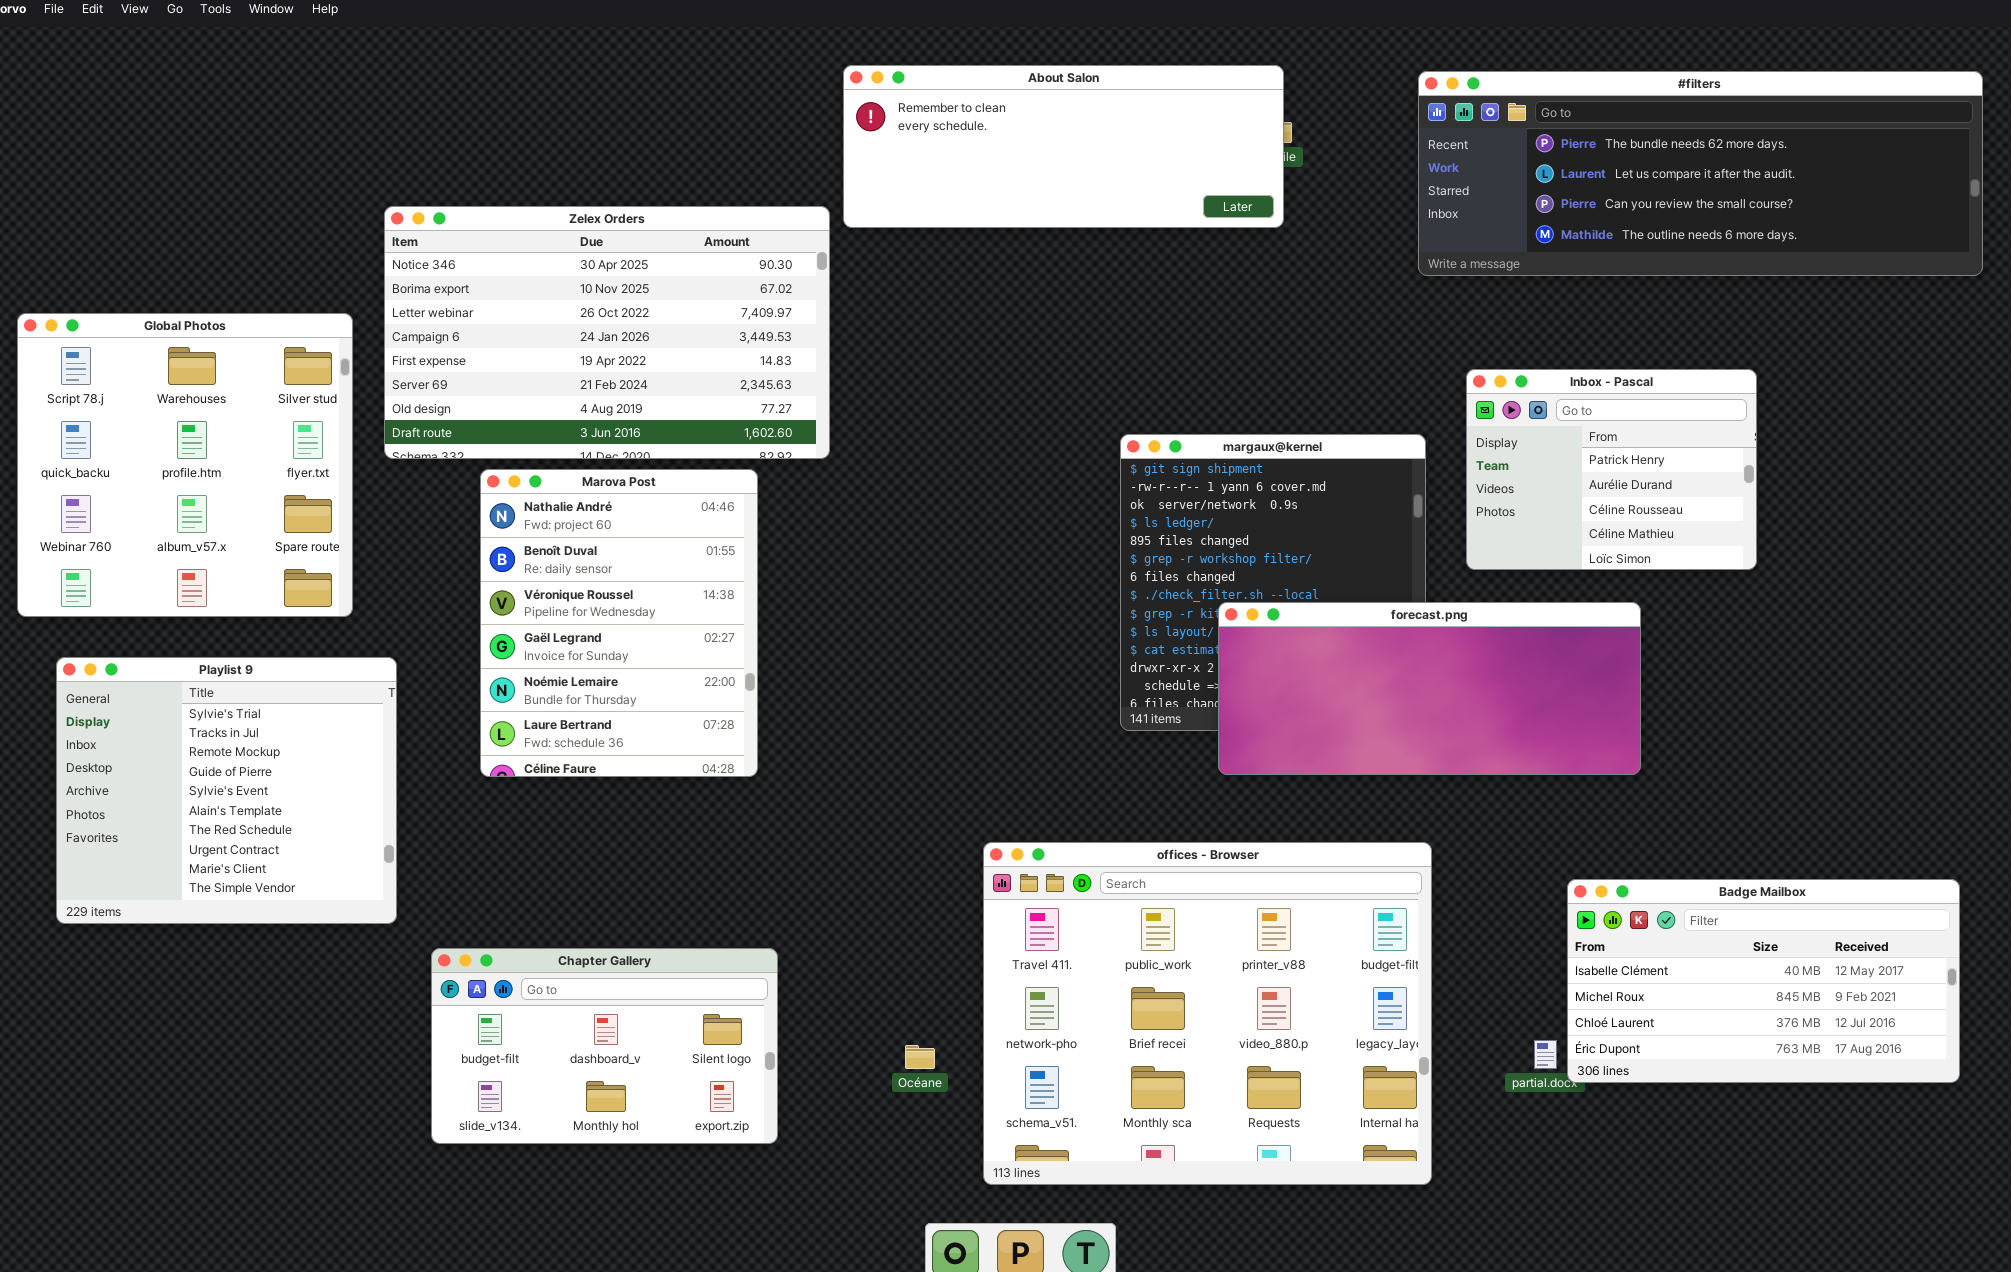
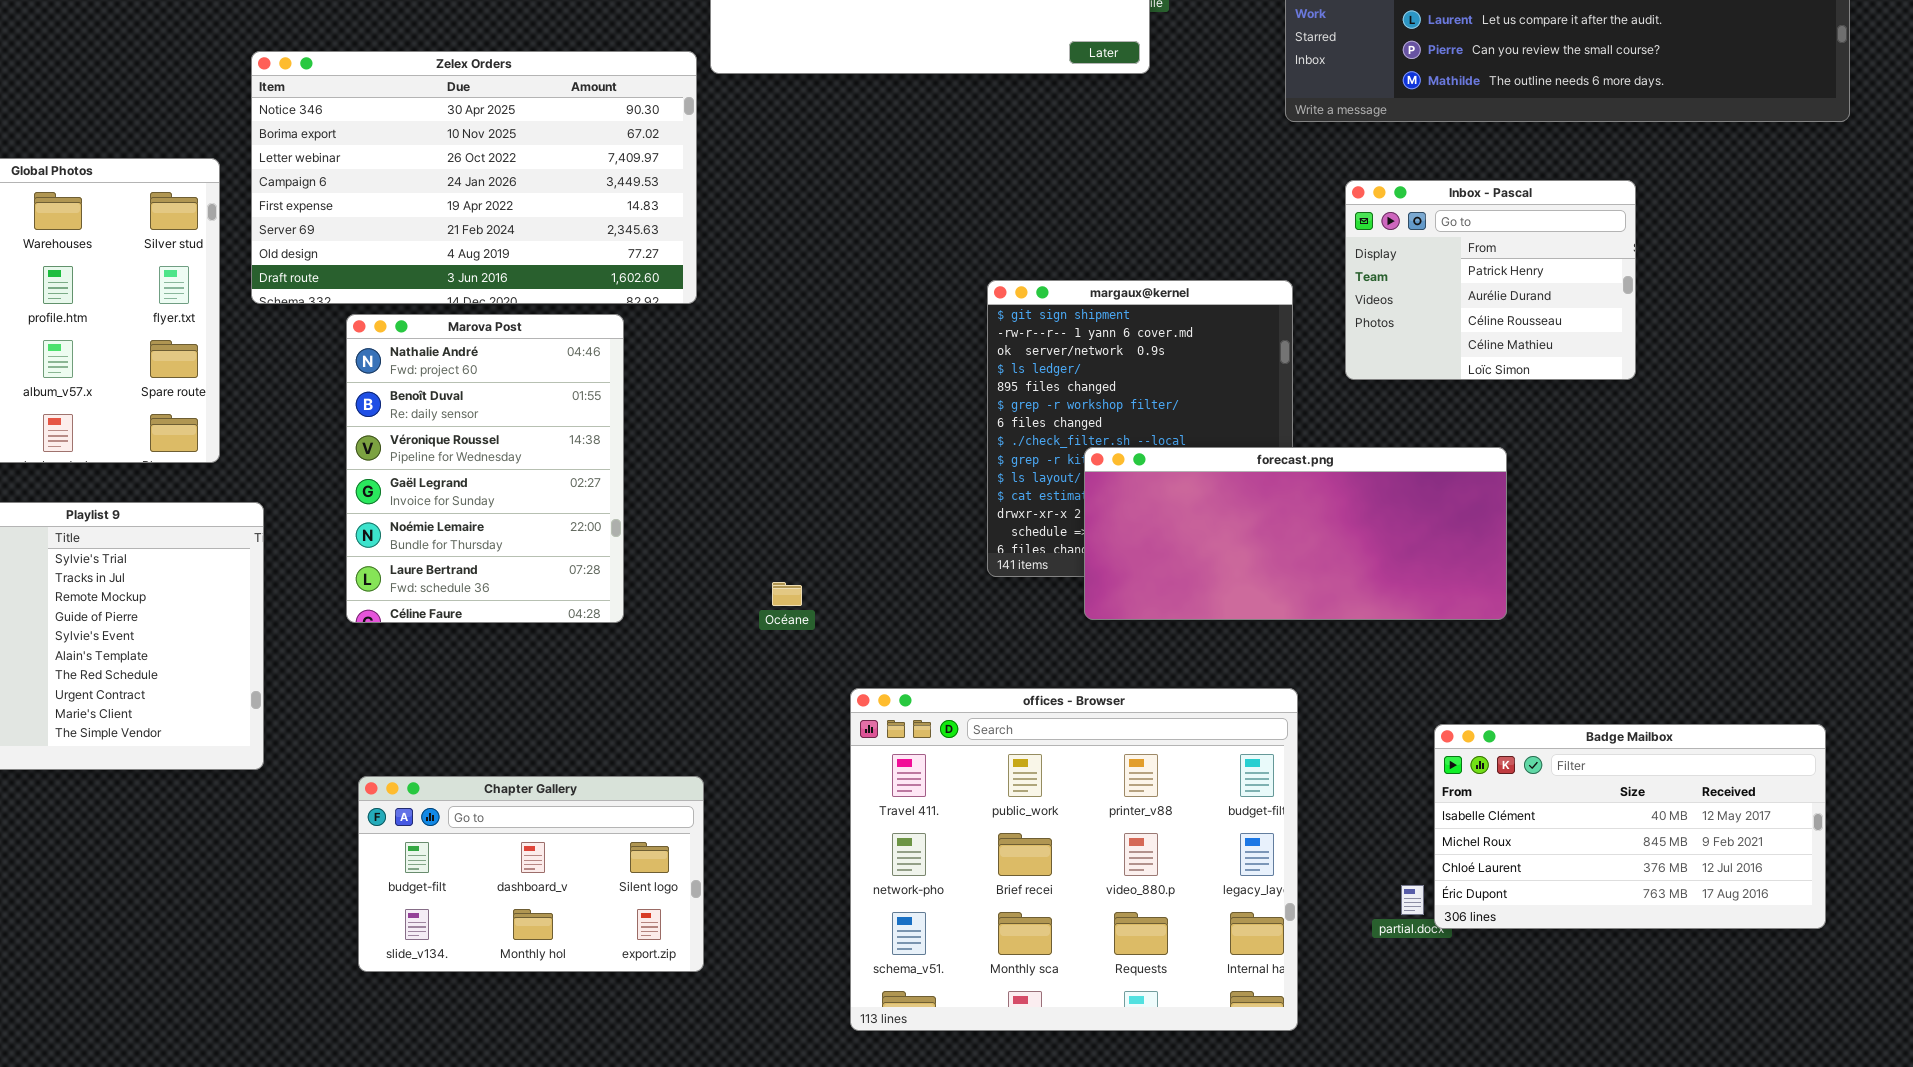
Inbox - Pascal: [1466,369,1757,570] -> [1345,180,1636,380], moved
Chapter Gallery: [431,948,778,1144] -> [358,776,704,972], moved
Océane: [905,1045,935,1069] -> [772,582,802,606], moved

